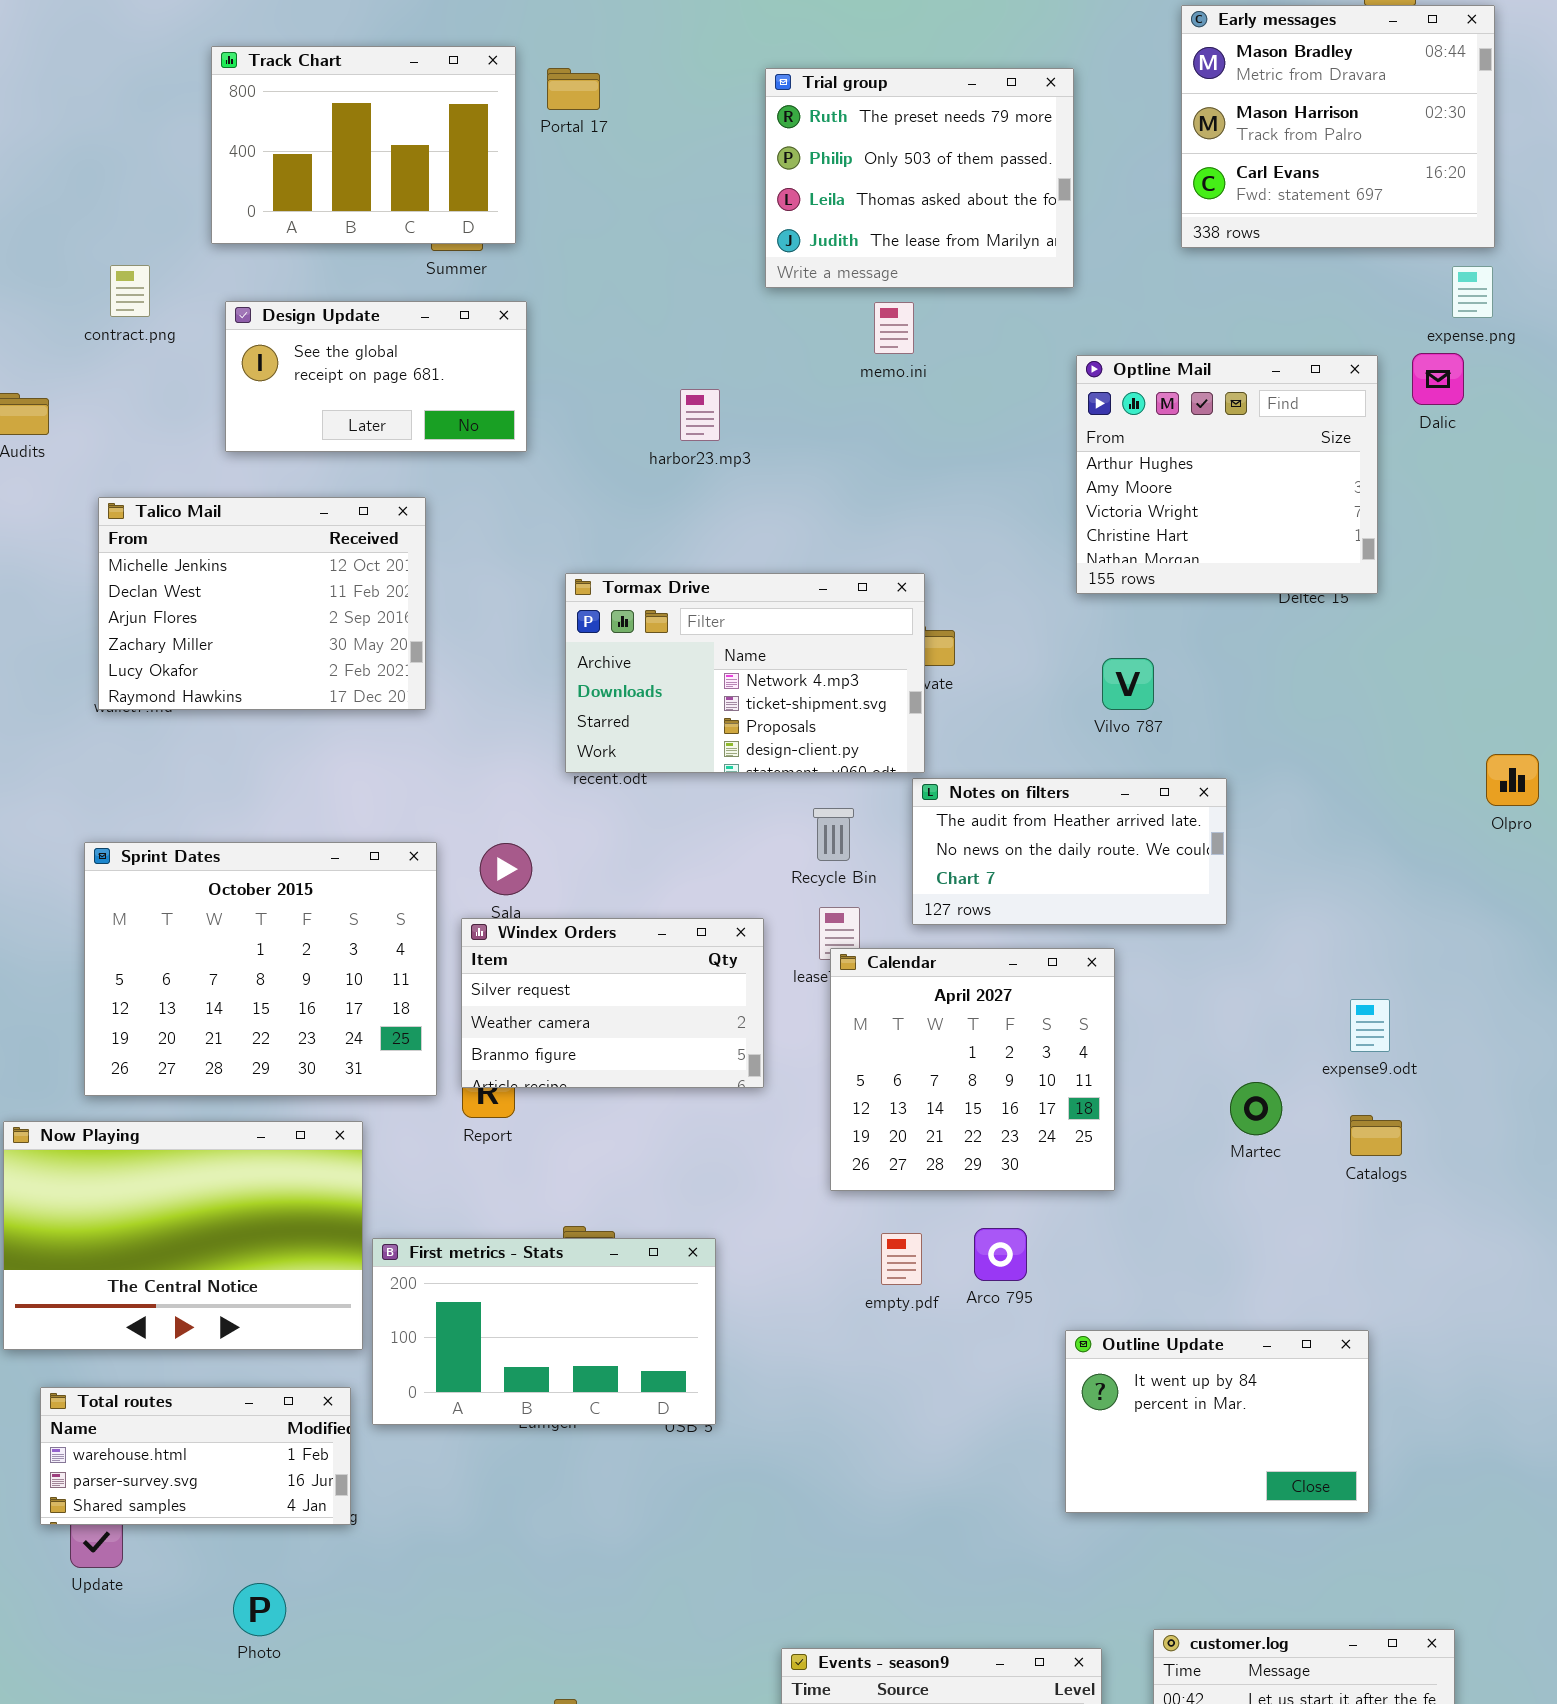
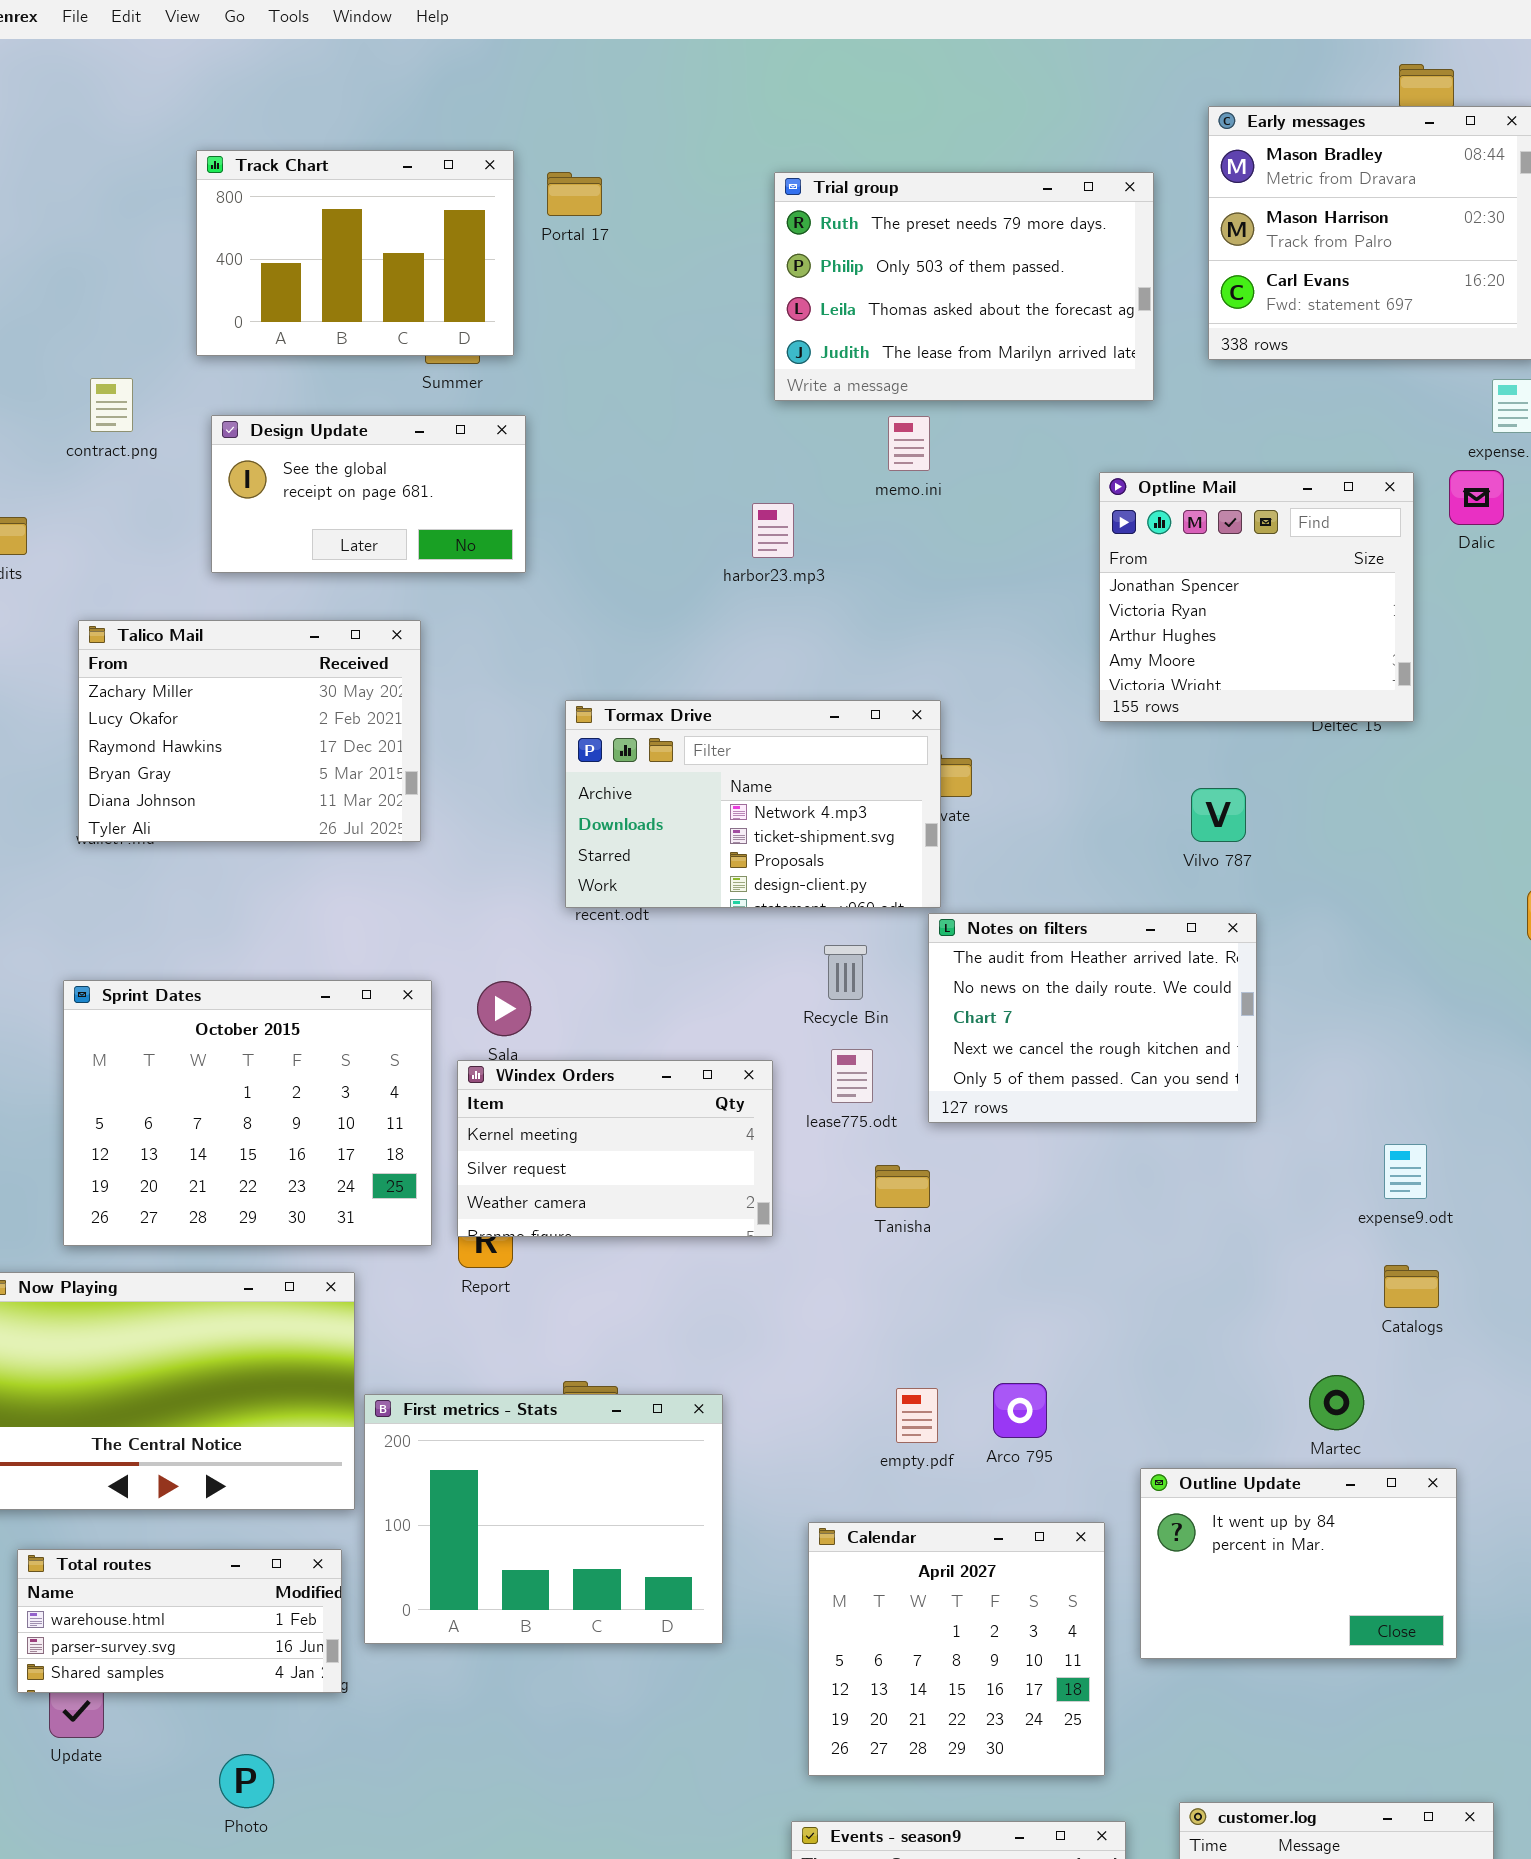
Trial group: [765,68,1074,288] -> [774,172,1154,401], resized
Optline Mail: [1076,355,1378,594] -> [1099,472,1414,722], scrolled up 2 rows
harbor23.mp3: [680,389,720,441] -> [752,503,794,558], moved
Talico Mail: [98,497,426,710] -> [78,620,421,842], scrolled down 3 rows
Vilvo 787: [1102,658,1154,710] -> [1191,788,1246,842], moved
Notes on filters: [912,778,1227,925] -> [928,913,1257,1123], resized
Windex Orders: [461,918,764,1088] -> [457,1060,773,1237], scrolled up 1 row
Calendar: [830,948,1115,1191] -> [808,1522,1105,1776], moved
Martec: [1230,1082,1282,1135] -> [1309,1375,1364,1430], moved
First metrics - Stats: [372,1238,716,1425] -> [364,1394,723,1644], resized
Outline Update: [1065,1330,1369,1513] -> [1140,1468,1457,1659], moved

